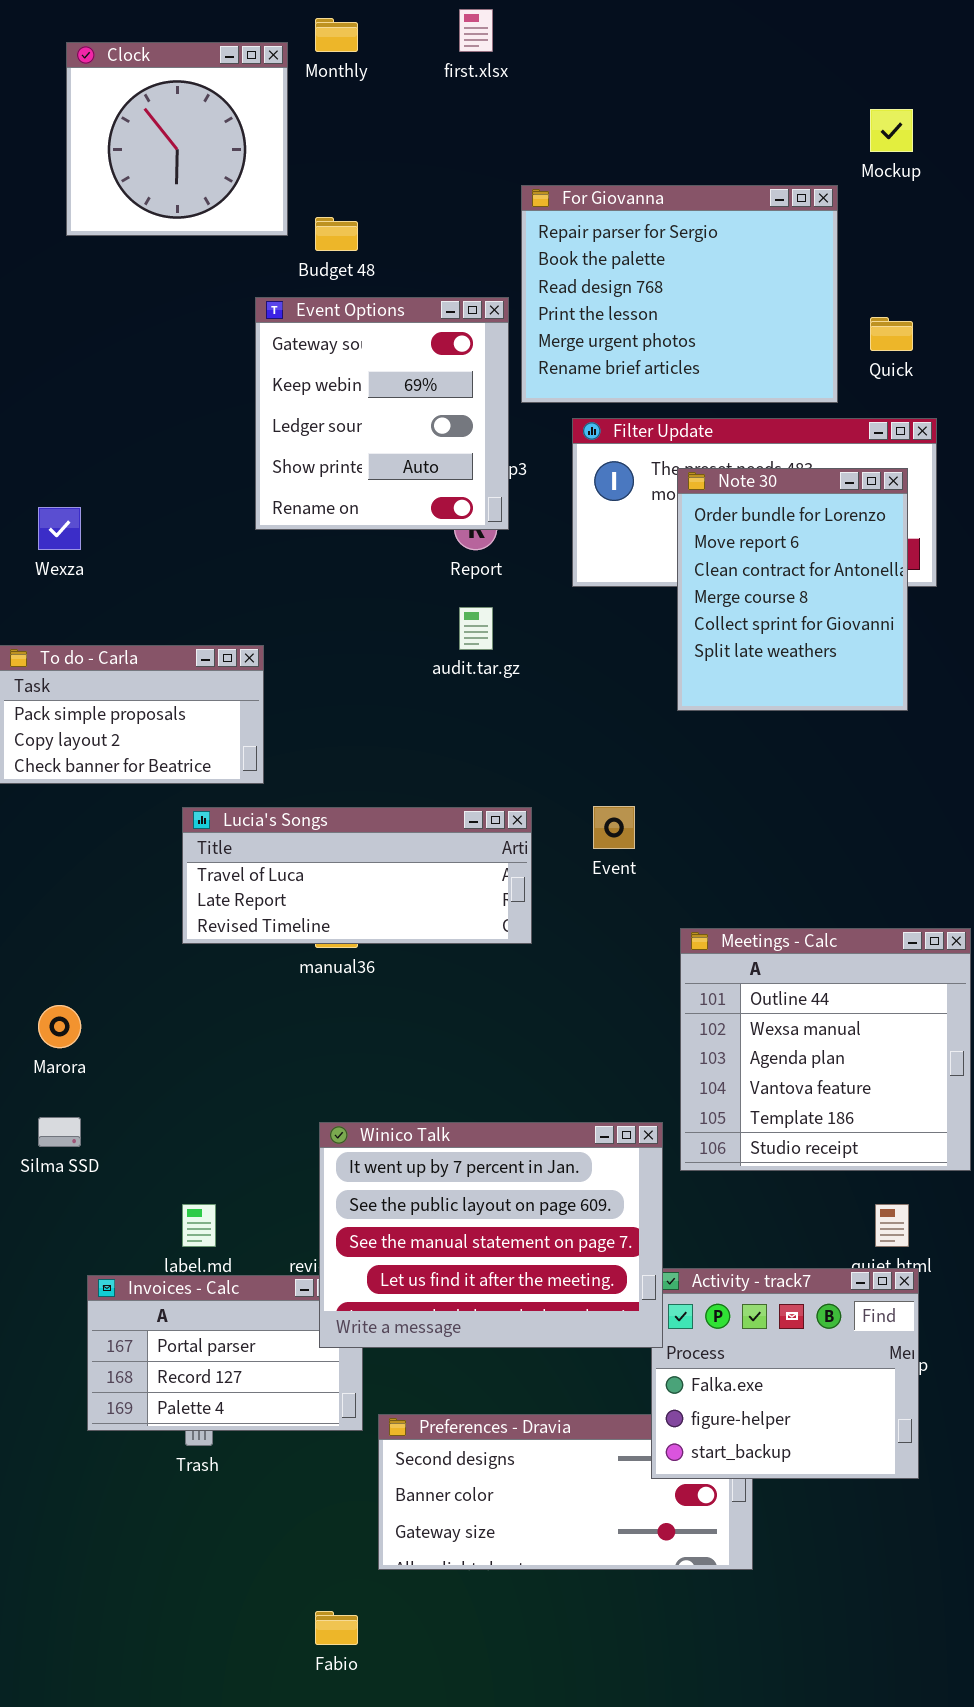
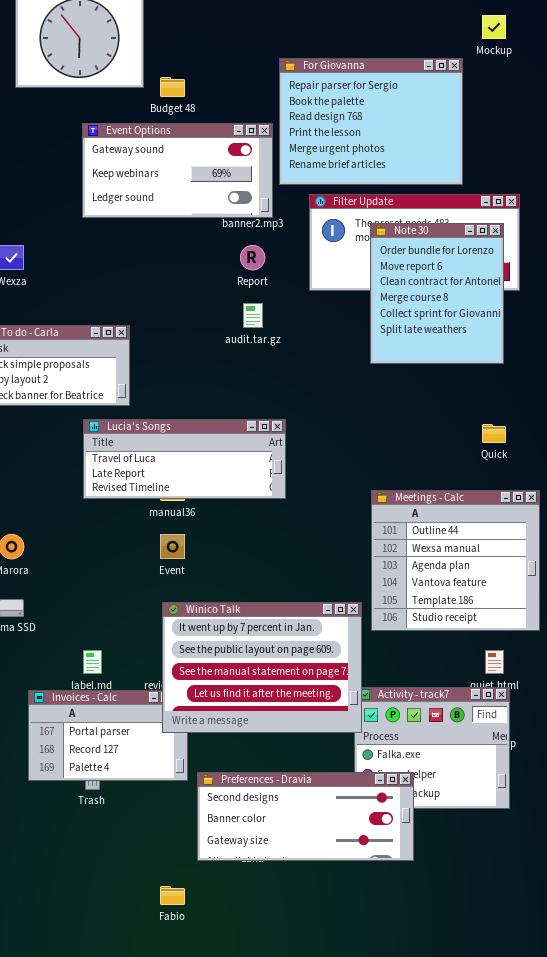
Event Options: [255,297,509,530] -> [82,123,273,218], resized
Quick: [870,317,913,351] -> [482,424,506,443], moved
Event: [593,806,635,849] -> [160,534,185,559], moved
Preferences - Dravia: [378,1414,753,1570] -> [197,772,414,861], raised

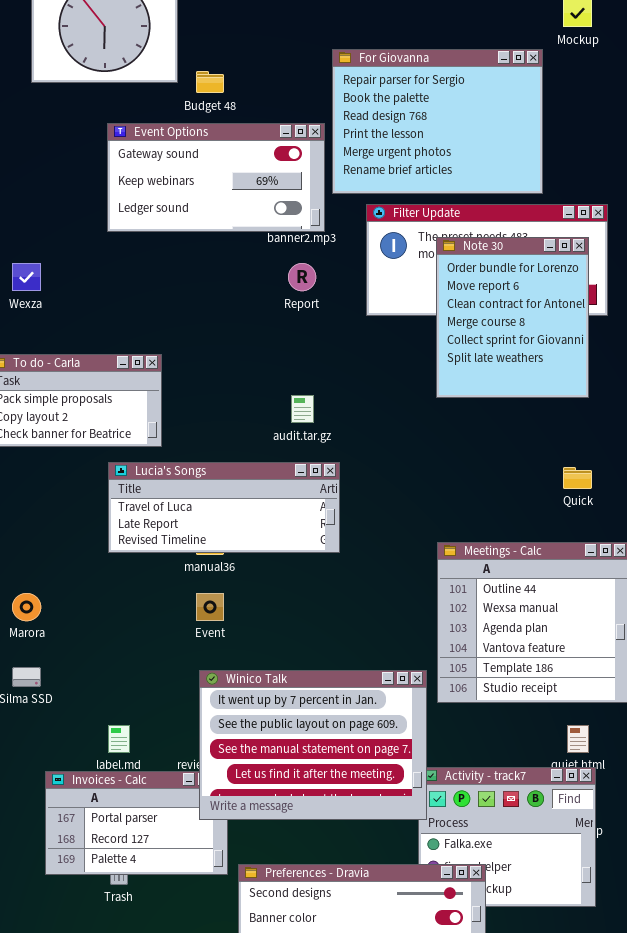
audit.tar.gz: [243,303,263,328] -> [291,395,314,423], moved

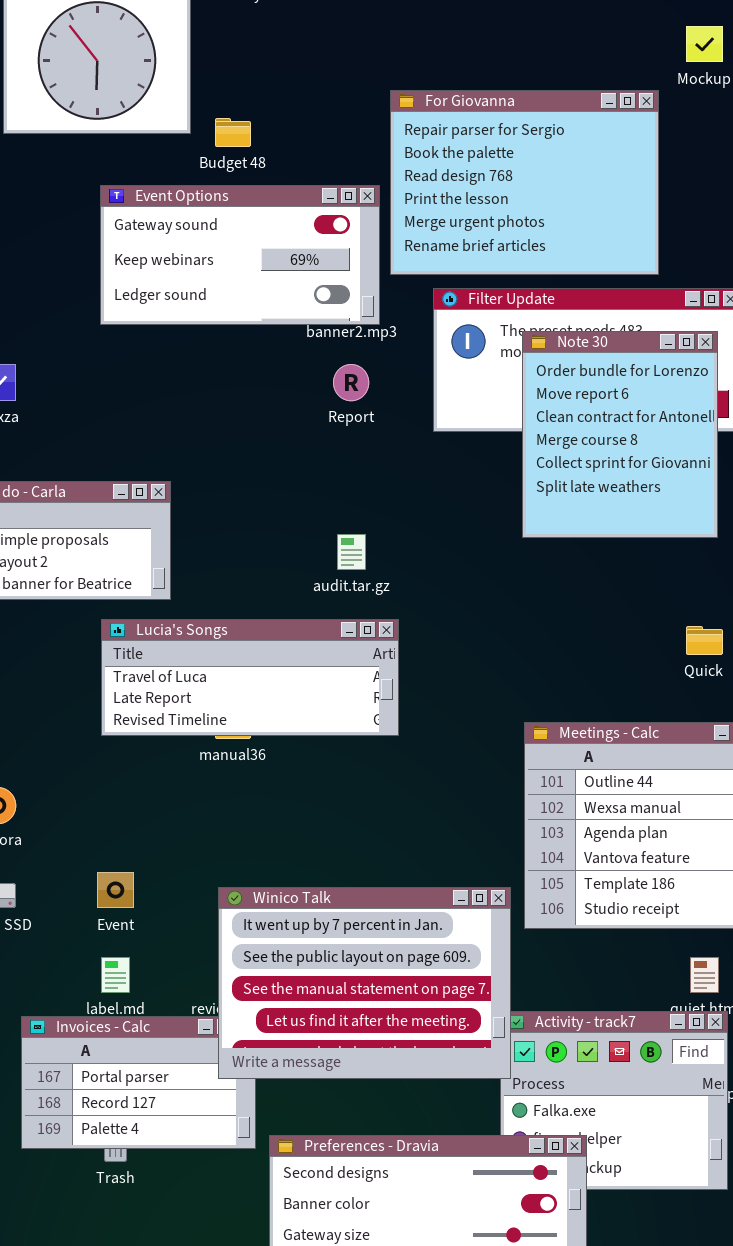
Event: [196,593,224,621] -> [97,872,134,908], moved

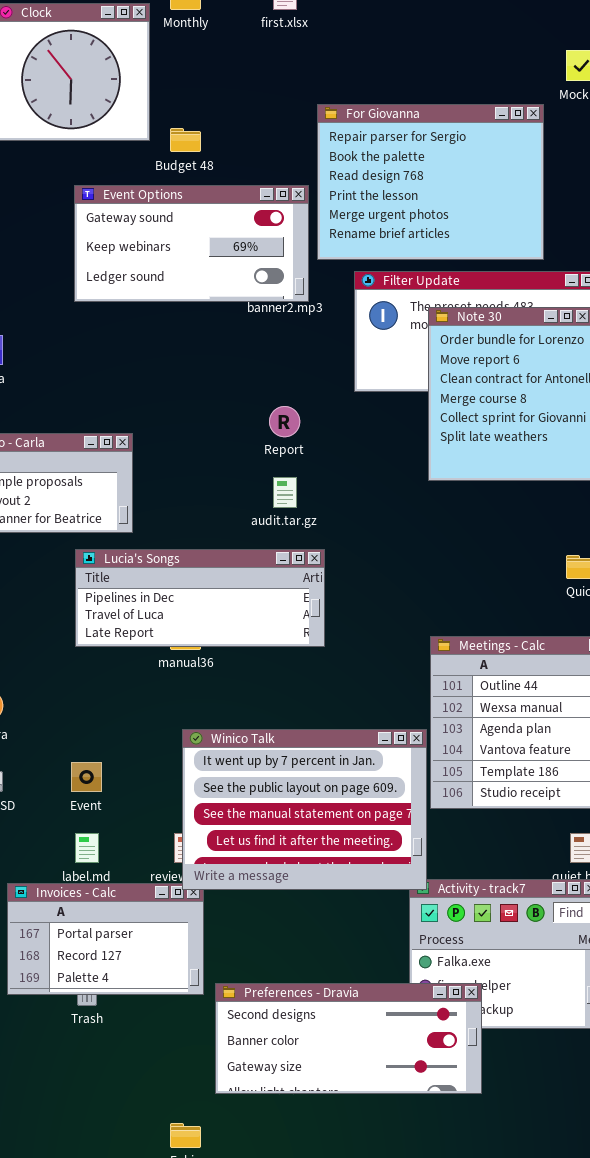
Report: [333,364,369,401] -> [269,406,300,437], moved
Lucia's Songs: [101,619,399,736] -> [75,549,325,647], scrolled up 1 row
Winico Talk: [218,887,511,1079] -> [182,729,427,890], moved

